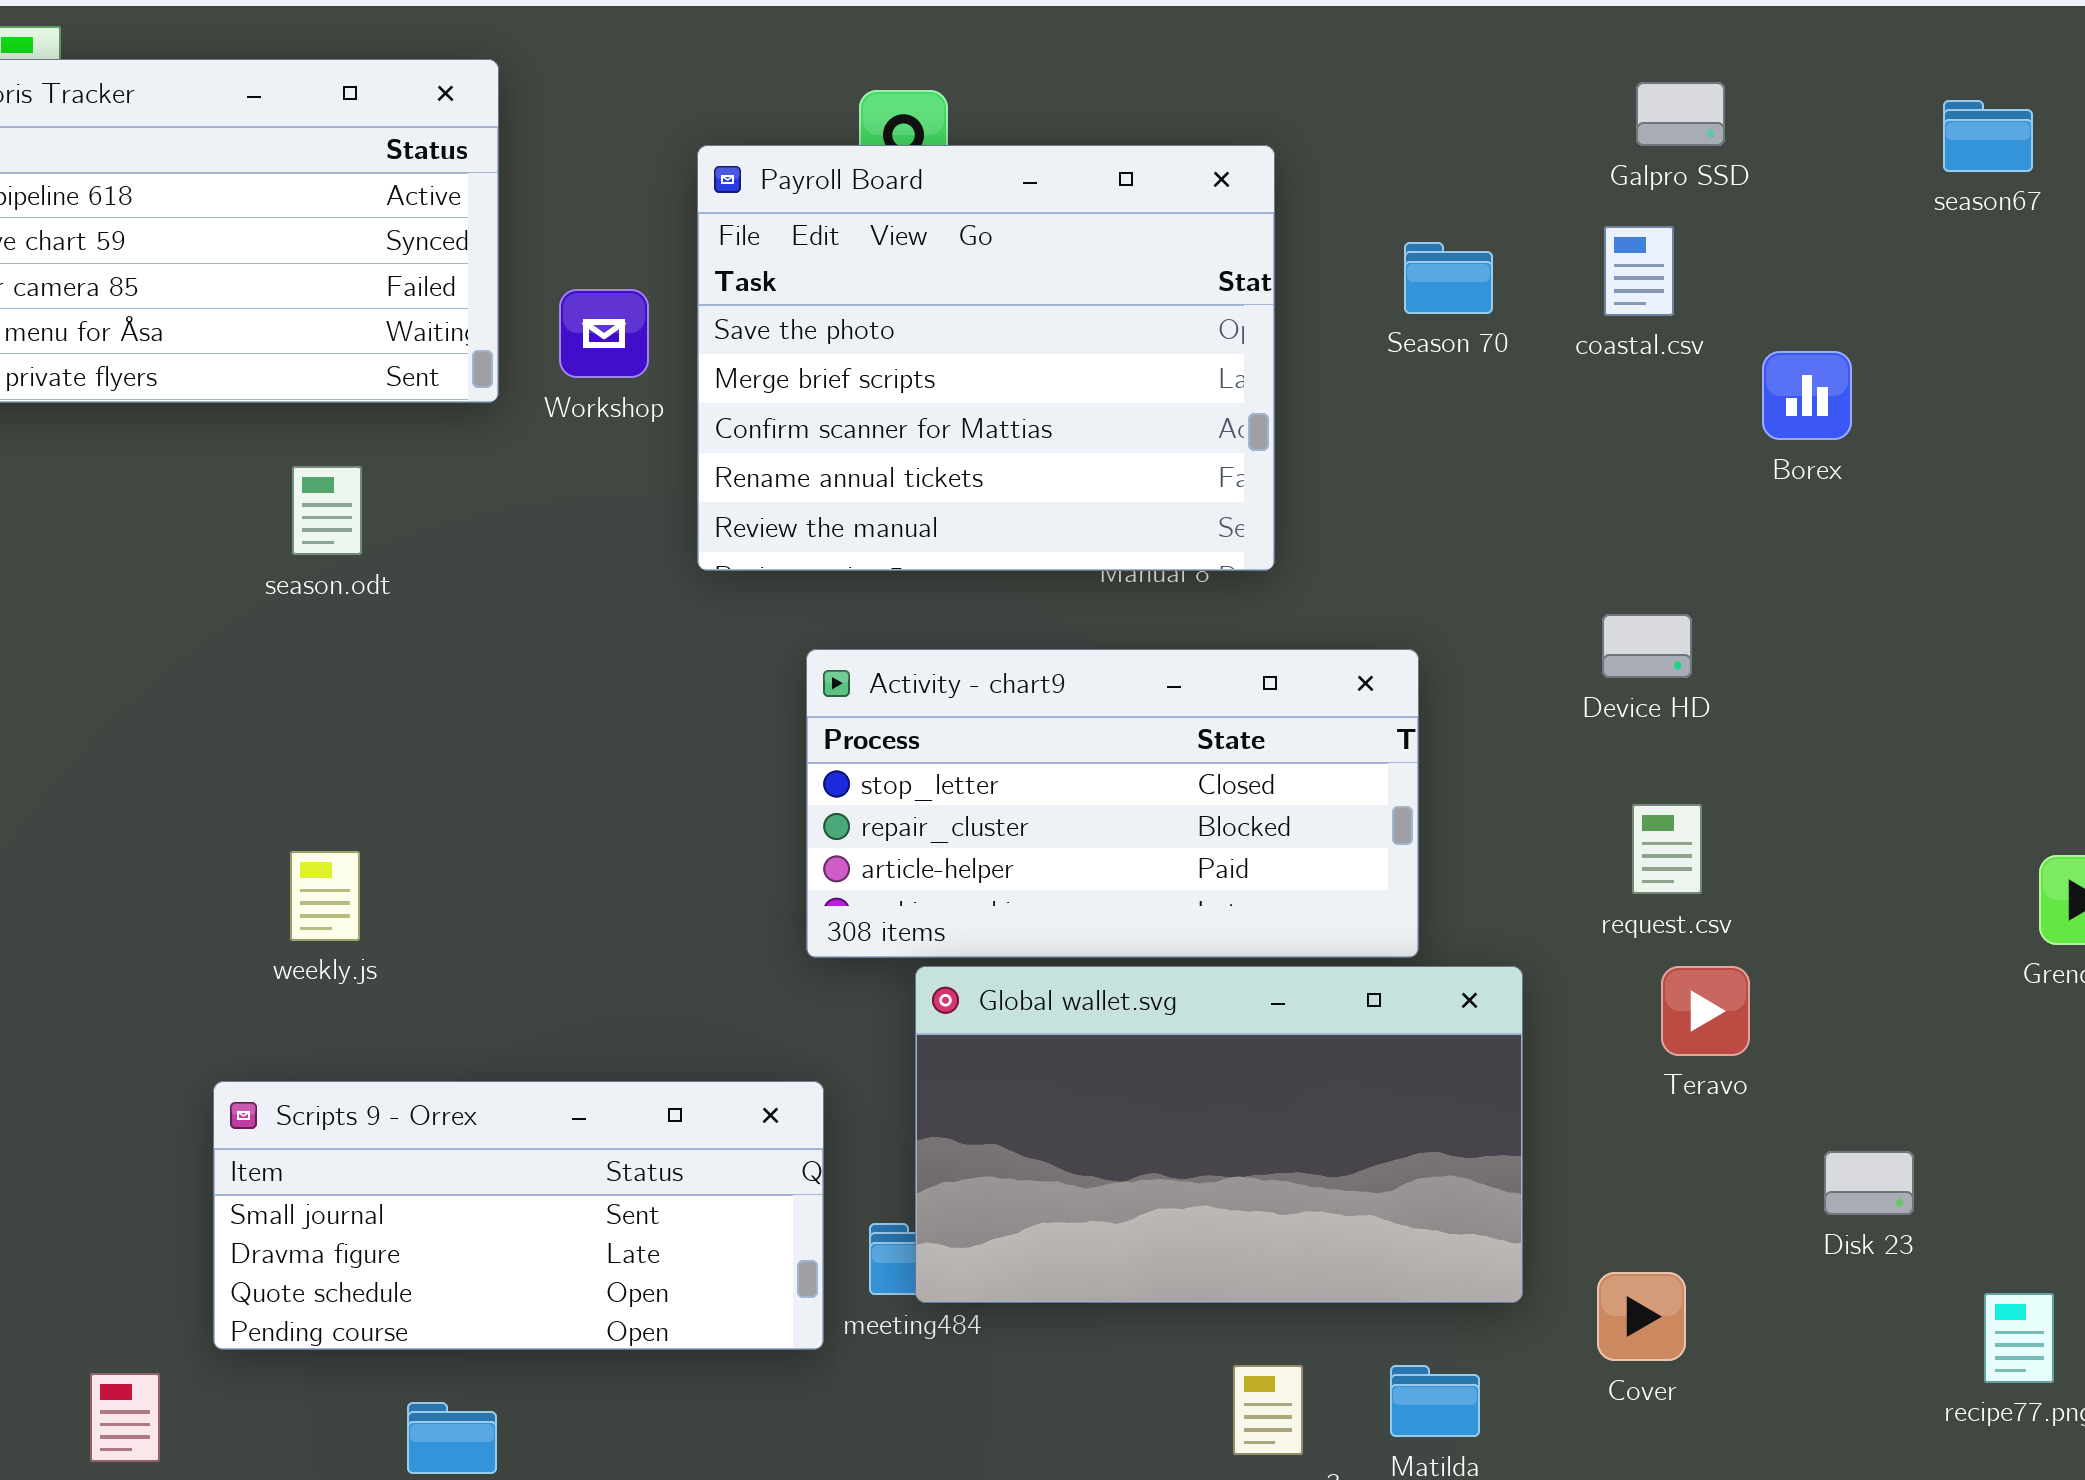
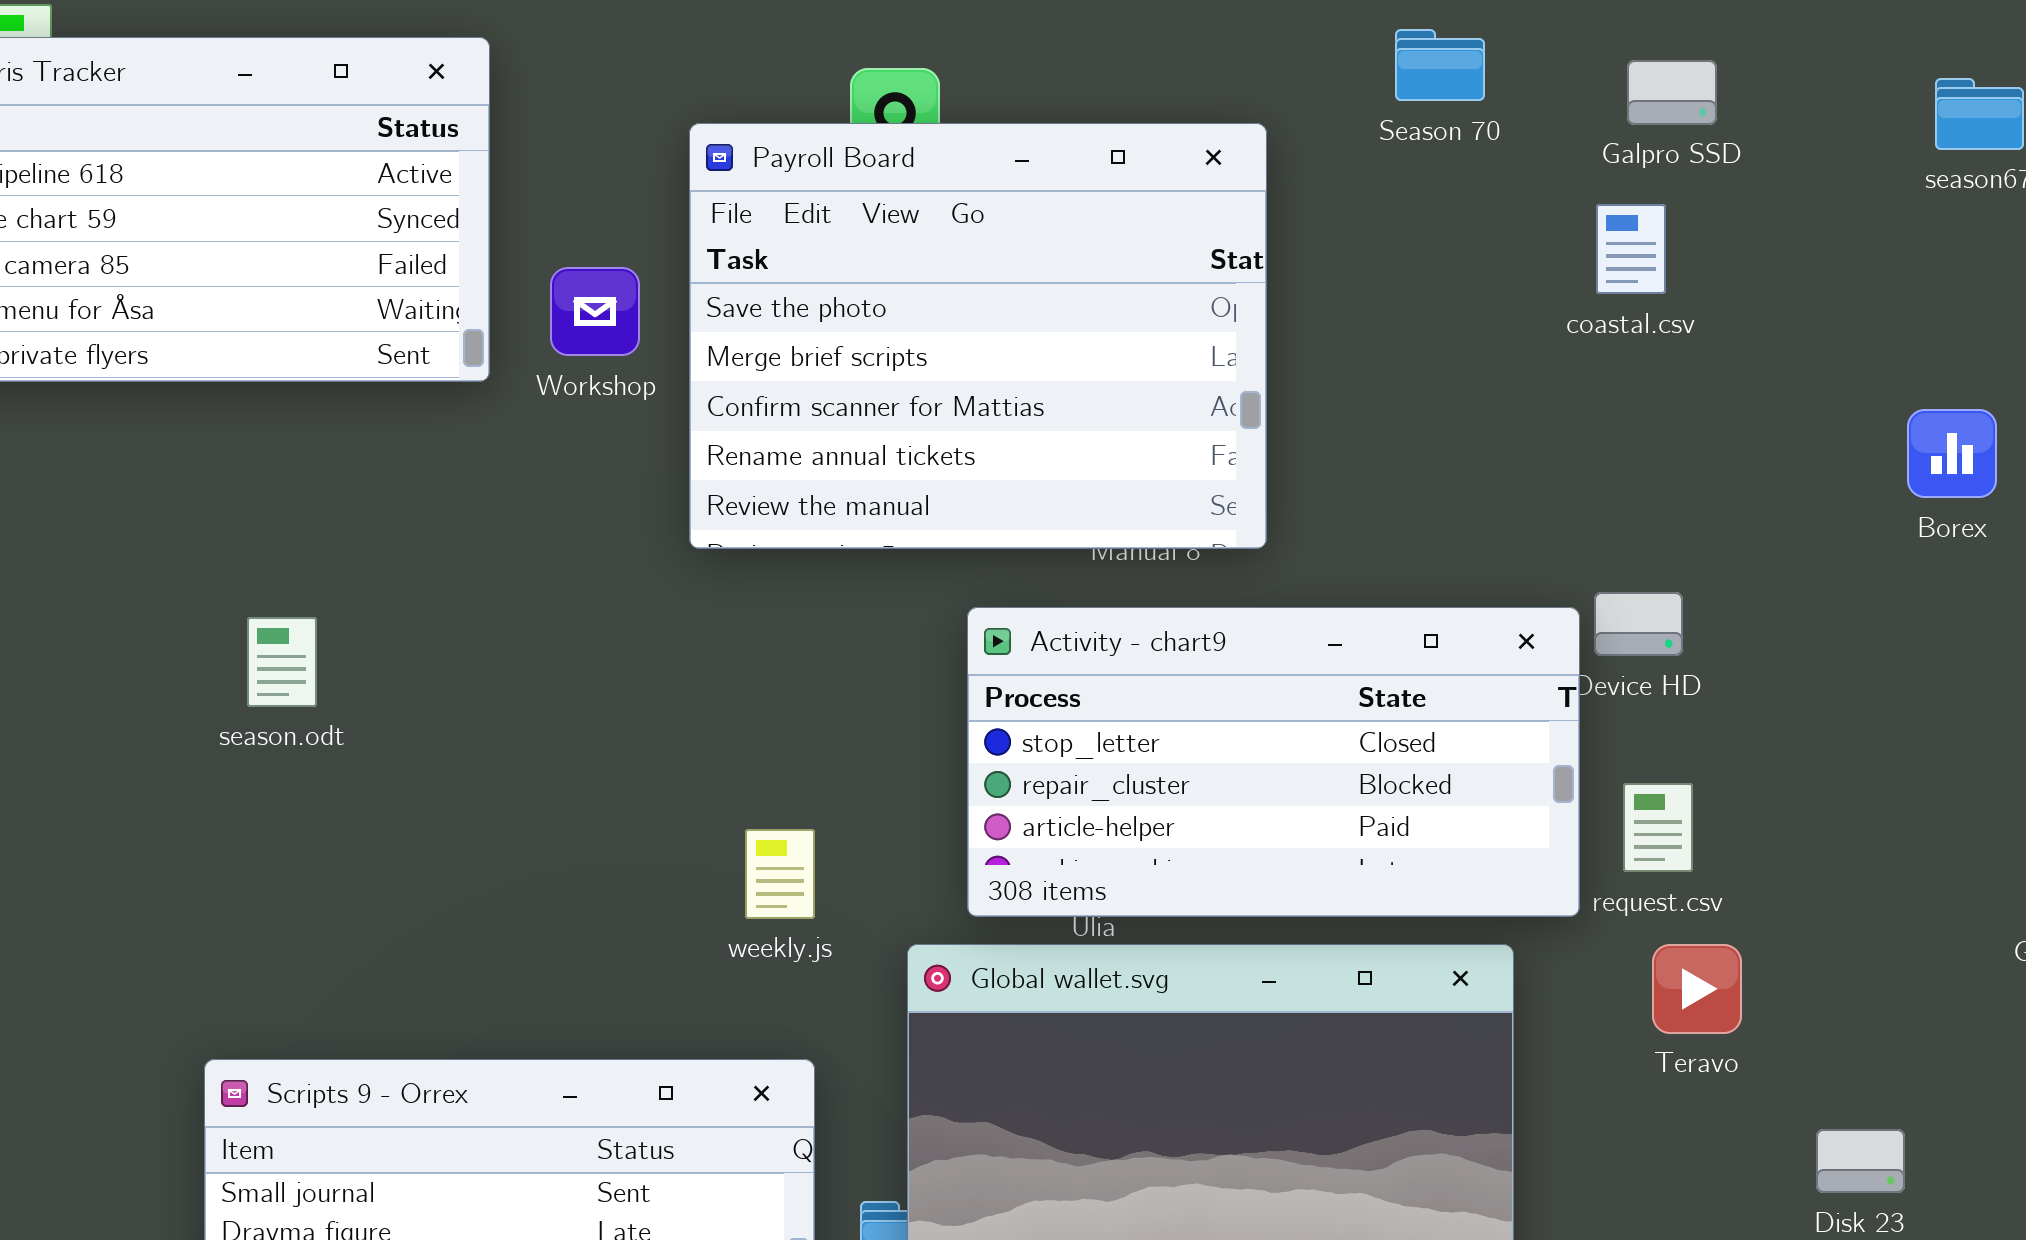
Season 70: [1404,242,1493,314] -> [1395,29,1485,101], moved
Borex: [1762,351,1852,440] -> [1907,409,1997,498], moved
season.odt: [292,466,362,555] -> [247,617,317,707], moved
Activity - chart9: [806,649,1419,958] -> [967,607,1580,917], moved
weekly.js: [290,851,360,941] -> [745,829,815,919], moved

